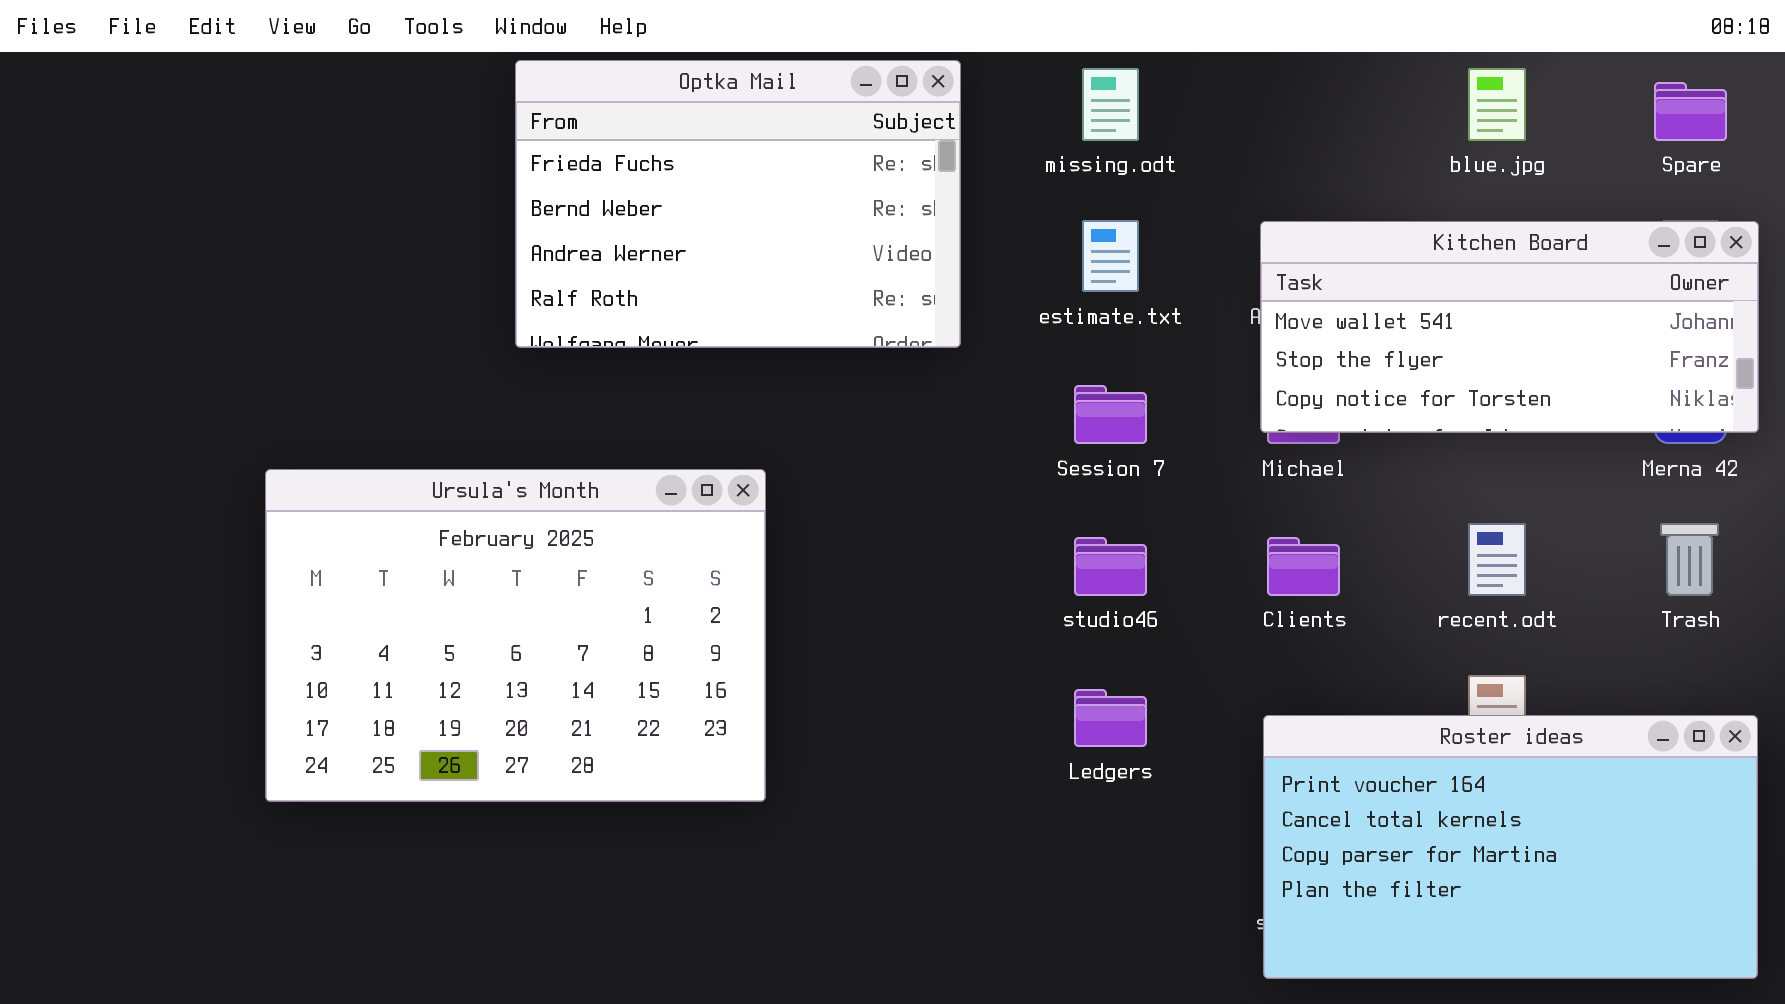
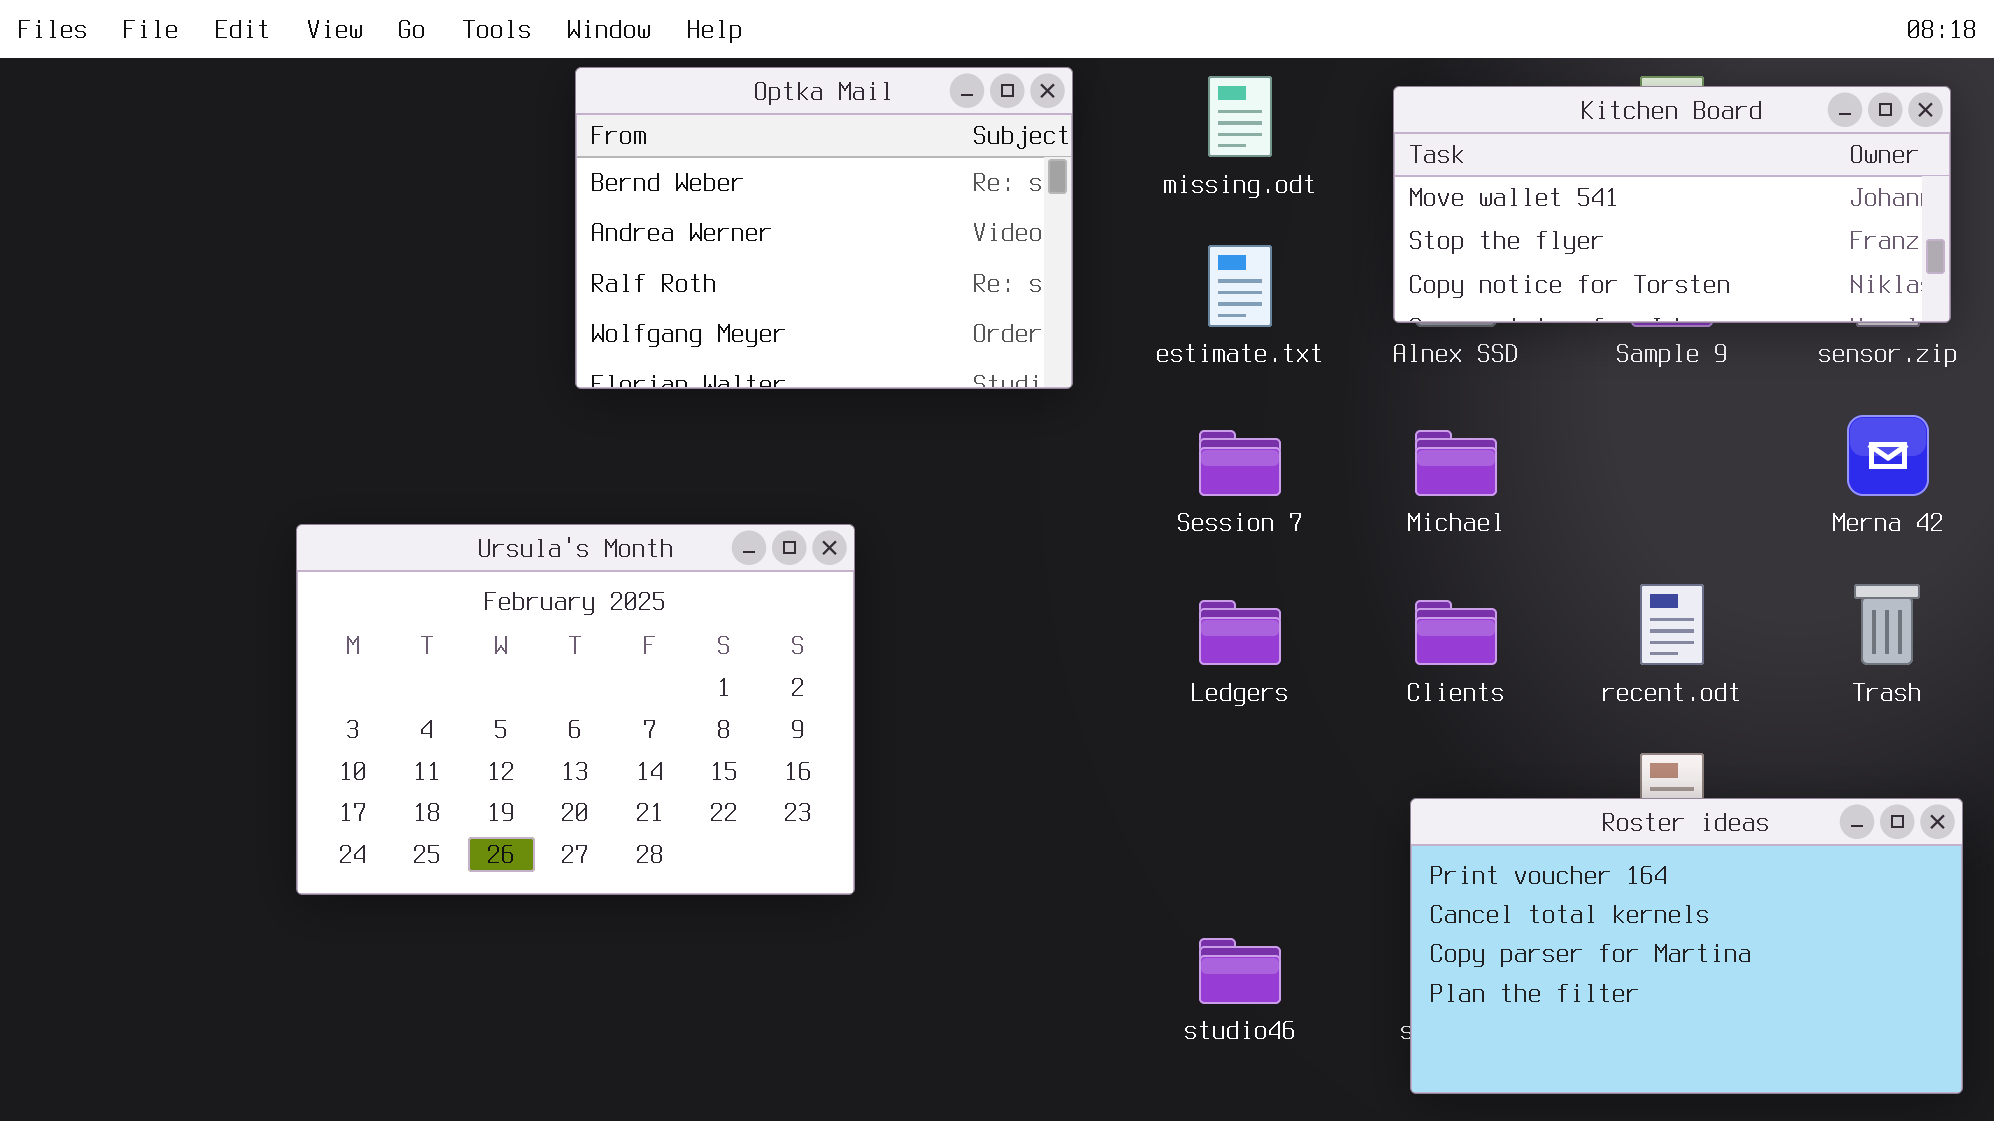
Optka Mail: [515,60,961,348] -> [575,67,1073,389], scrolled down 1 row
Kitchen Board: [1260,221,1759,433] -> [1393,86,1951,323], moved
studio46: [1074,537,1147,596] -> [1199,938,1281,1004], moved
Ledgers: [1074,689,1147,747] -> [1199,600,1281,665], moved

